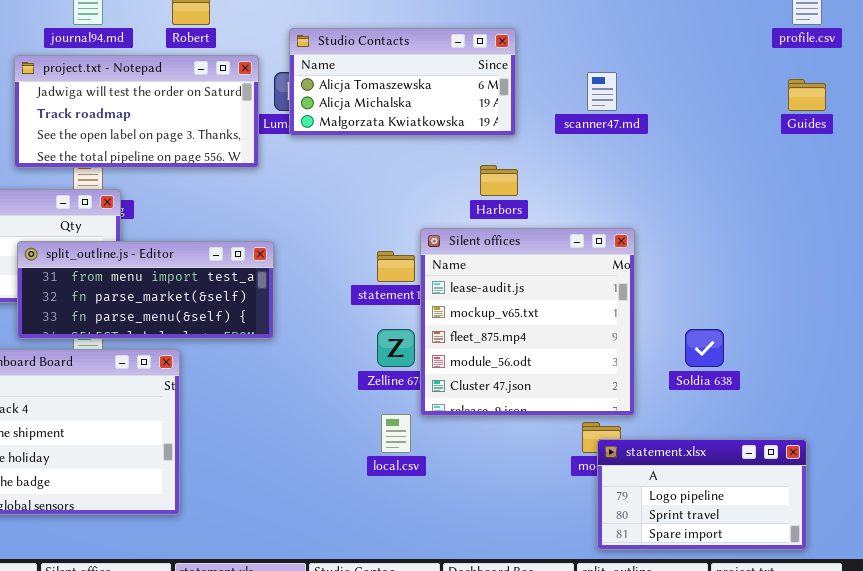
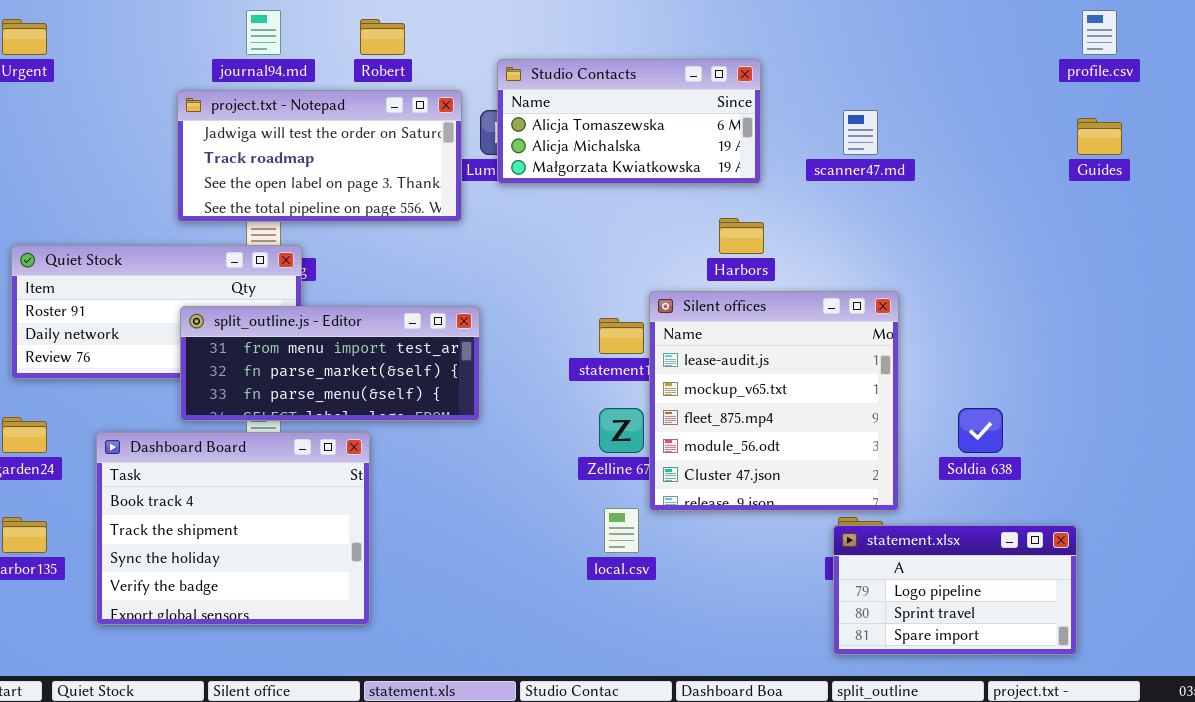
statement.xlsx: [597,439,807,550] -> [833,525,1077,655], moved

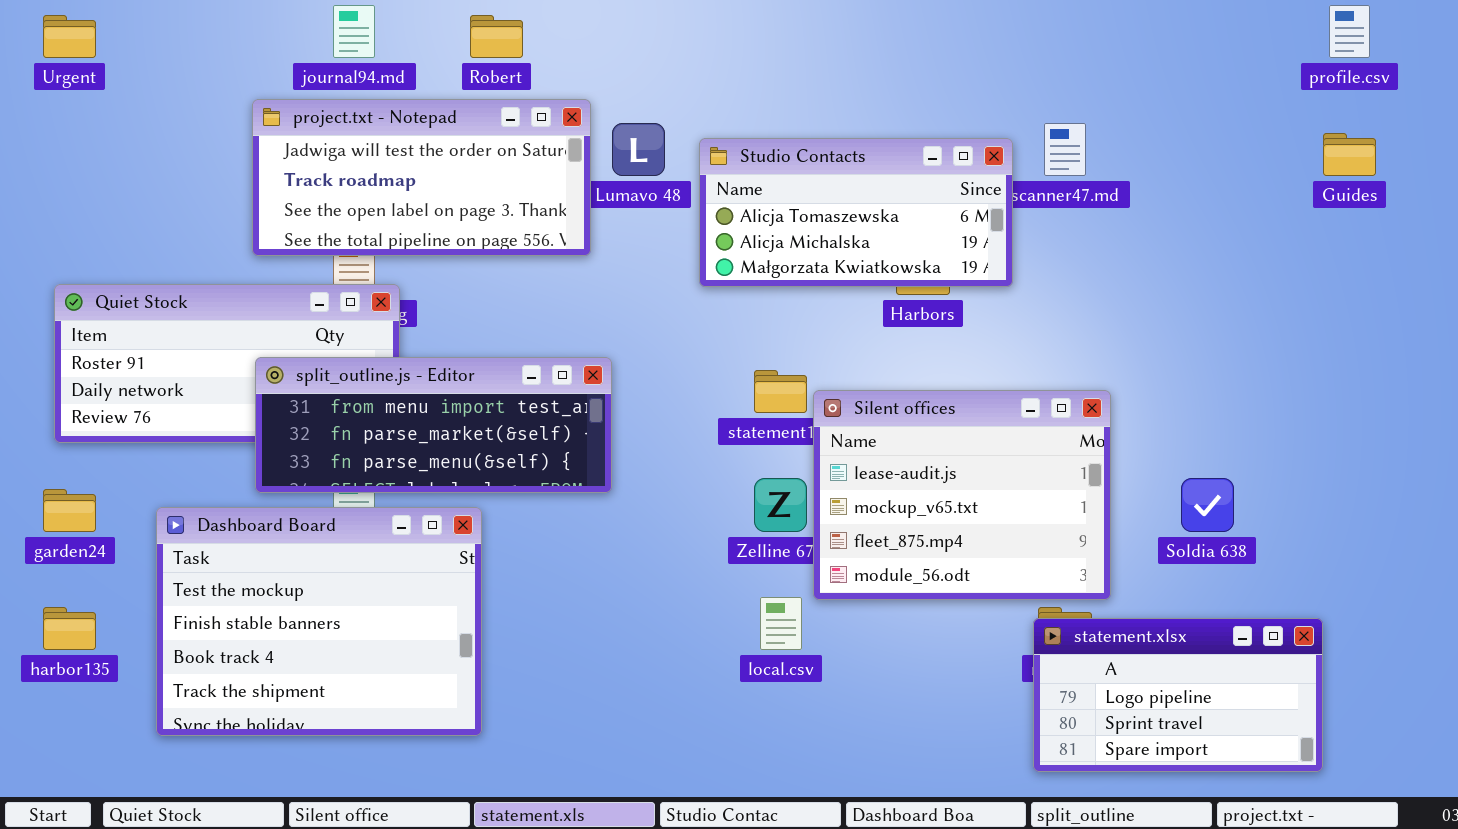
Studio Contacts: [497,59,761,184] -> [699,138,1013,287], moved
Silent offices: [649,291,899,511] -> [813,390,1111,600], resized
Dashboard Board: [96,432,370,625] -> [156,507,482,736], scrolled up 2 rows

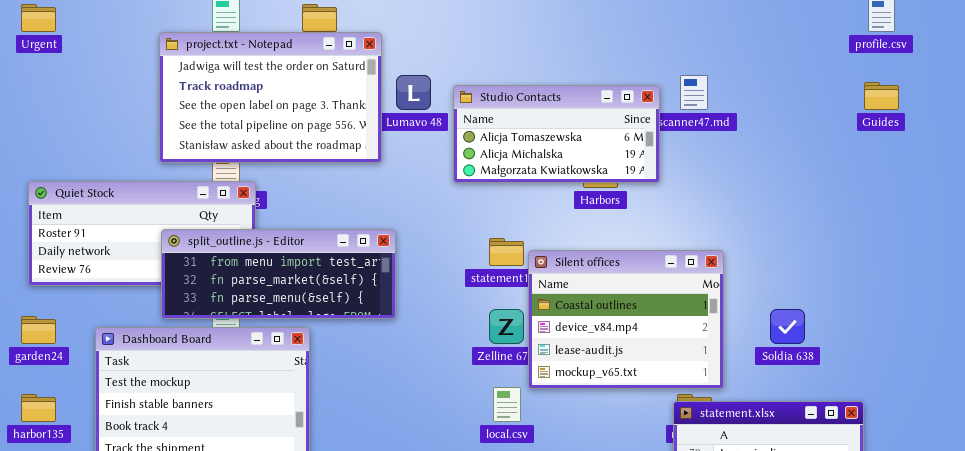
project.txt - Notepad: [252,99,591,256] -> [159,32,382,163], resized
Silent offices: [813,390,1111,600] -> [528,250,724,389], scrolled up 2 rows

